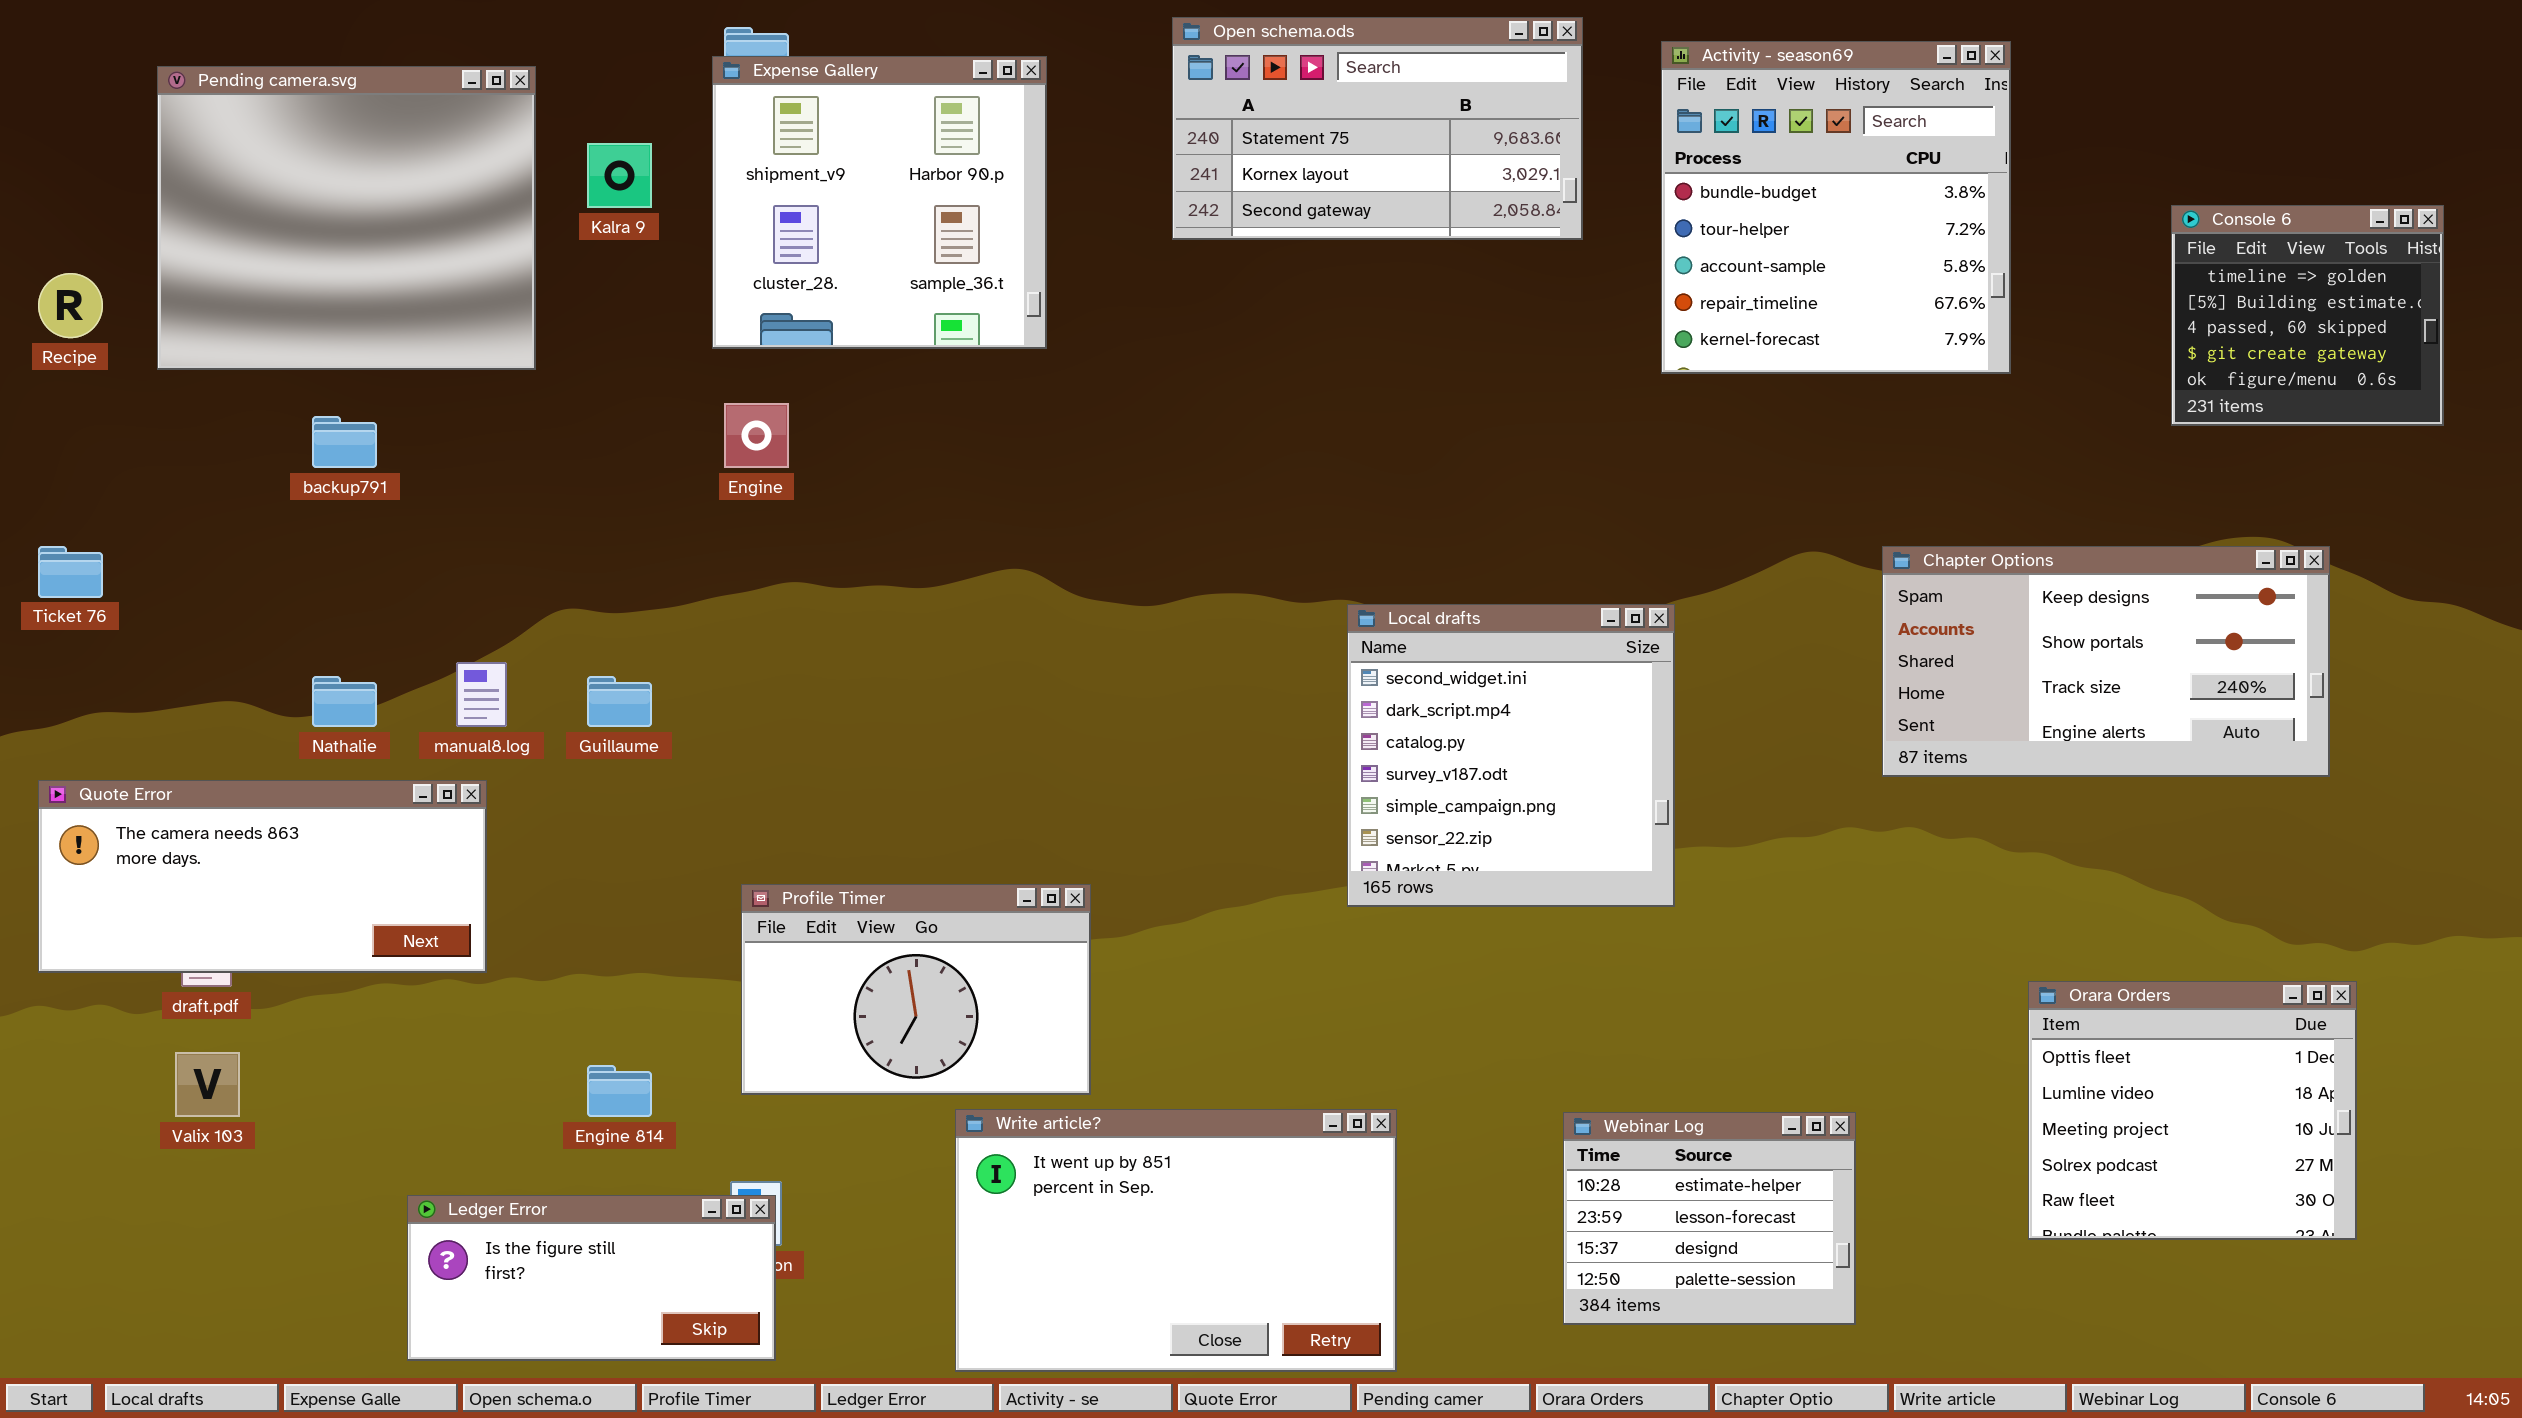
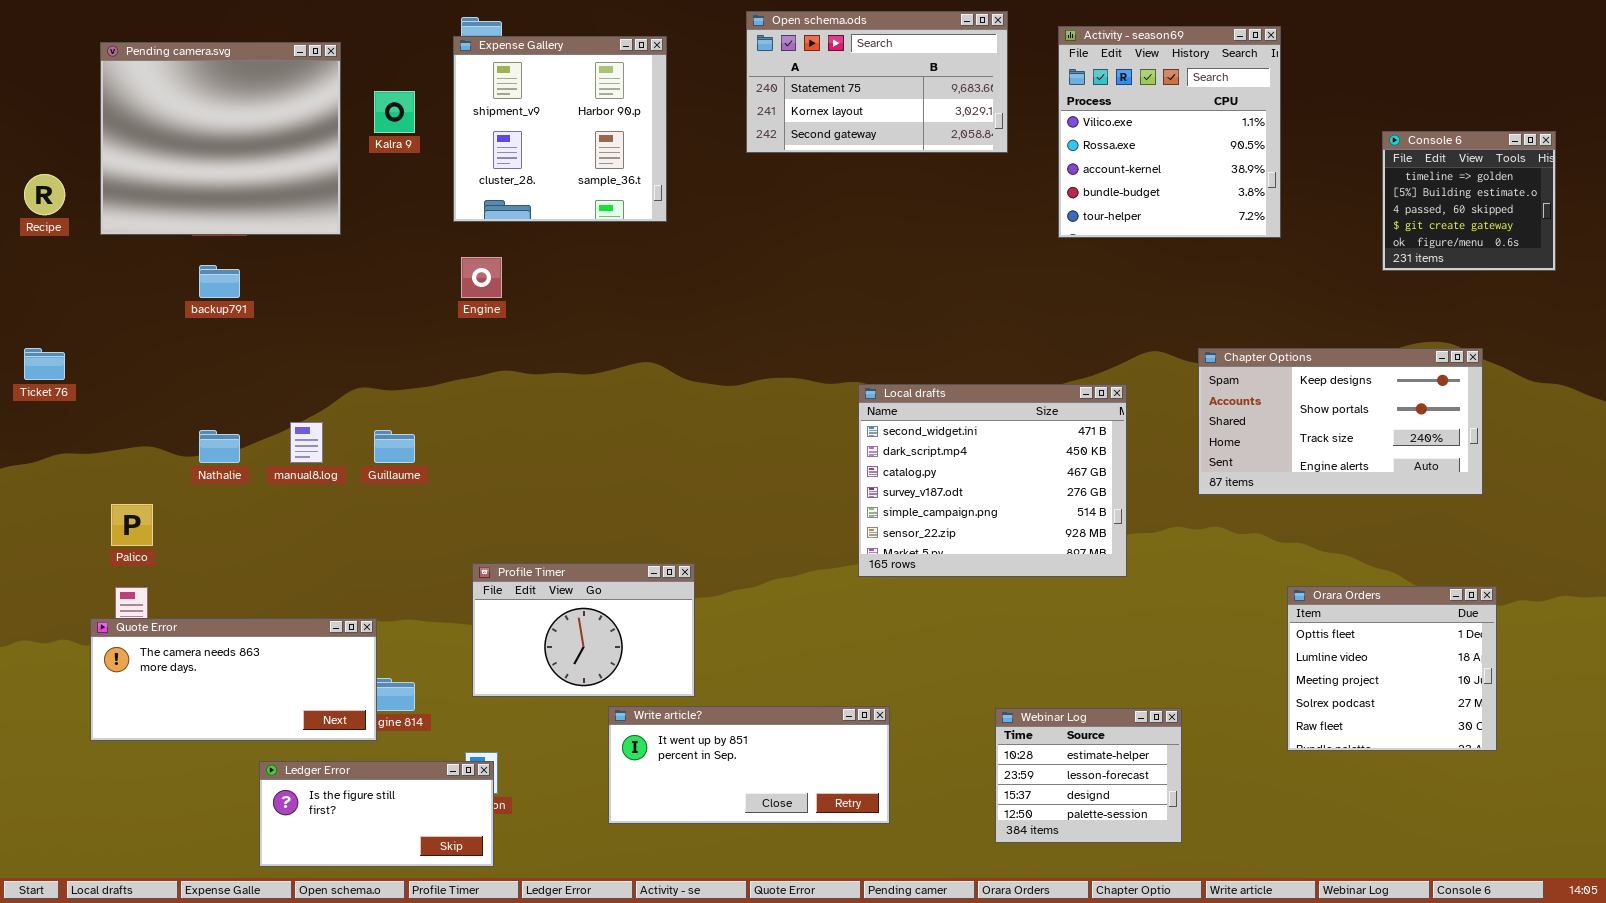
Activity - season69: [1661,41,2011,374] -> [1058,26,1281,238], scrolled up 3 rows
Local drafts: [1347,604,1675,907] -> [858,384,1127,577], resized
Quote Error: [38,780,487,973] -> [90,618,377,741], moved
Orara Orders: [2028,981,2357,1240] -> [1287,586,1497,751], moved
Write article?: [955,1109,1397,1372] -> [608,706,890,824], resized

